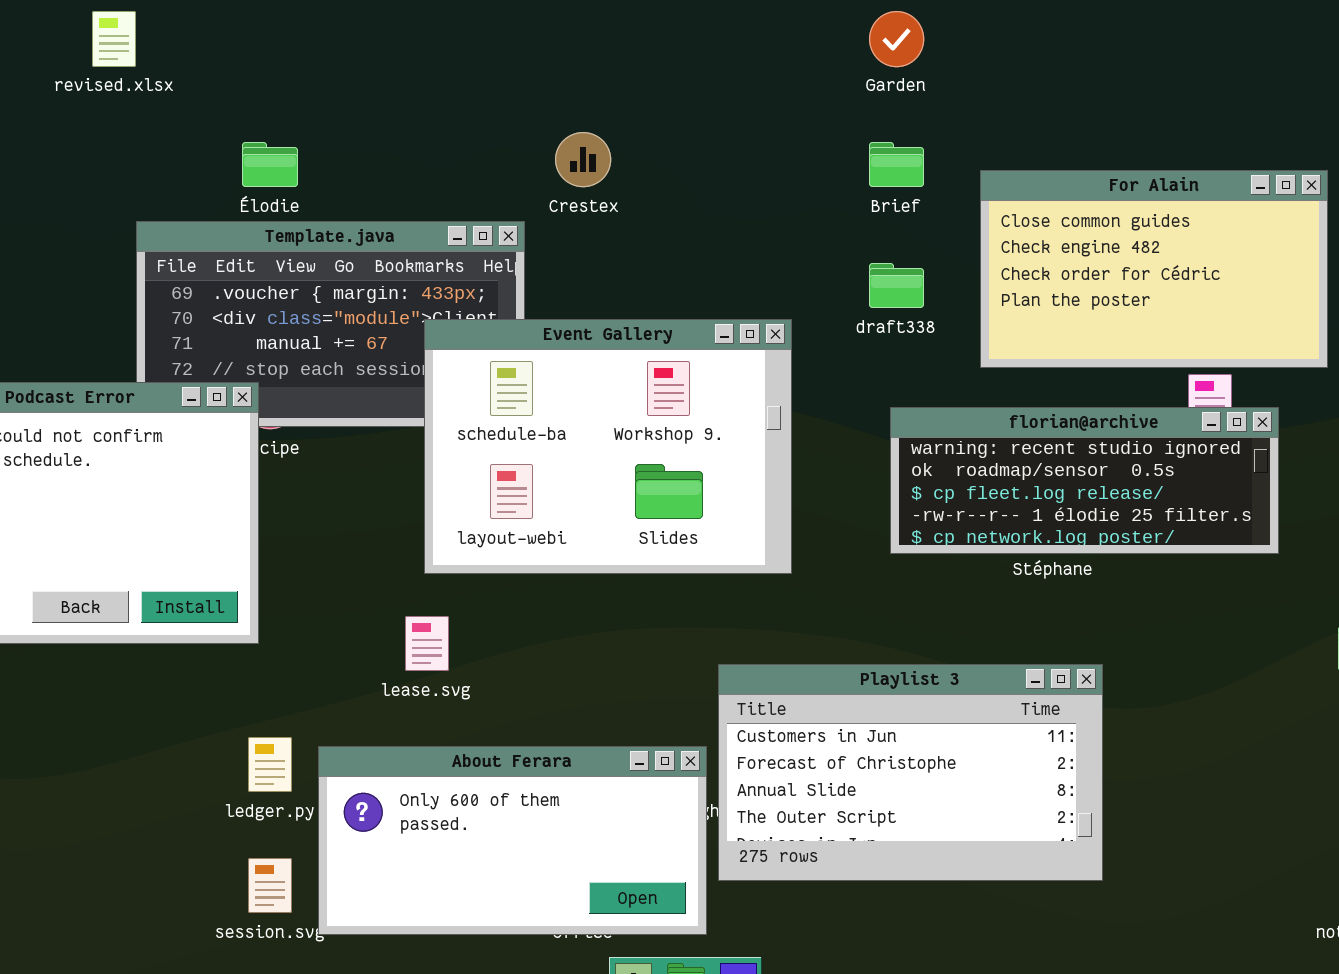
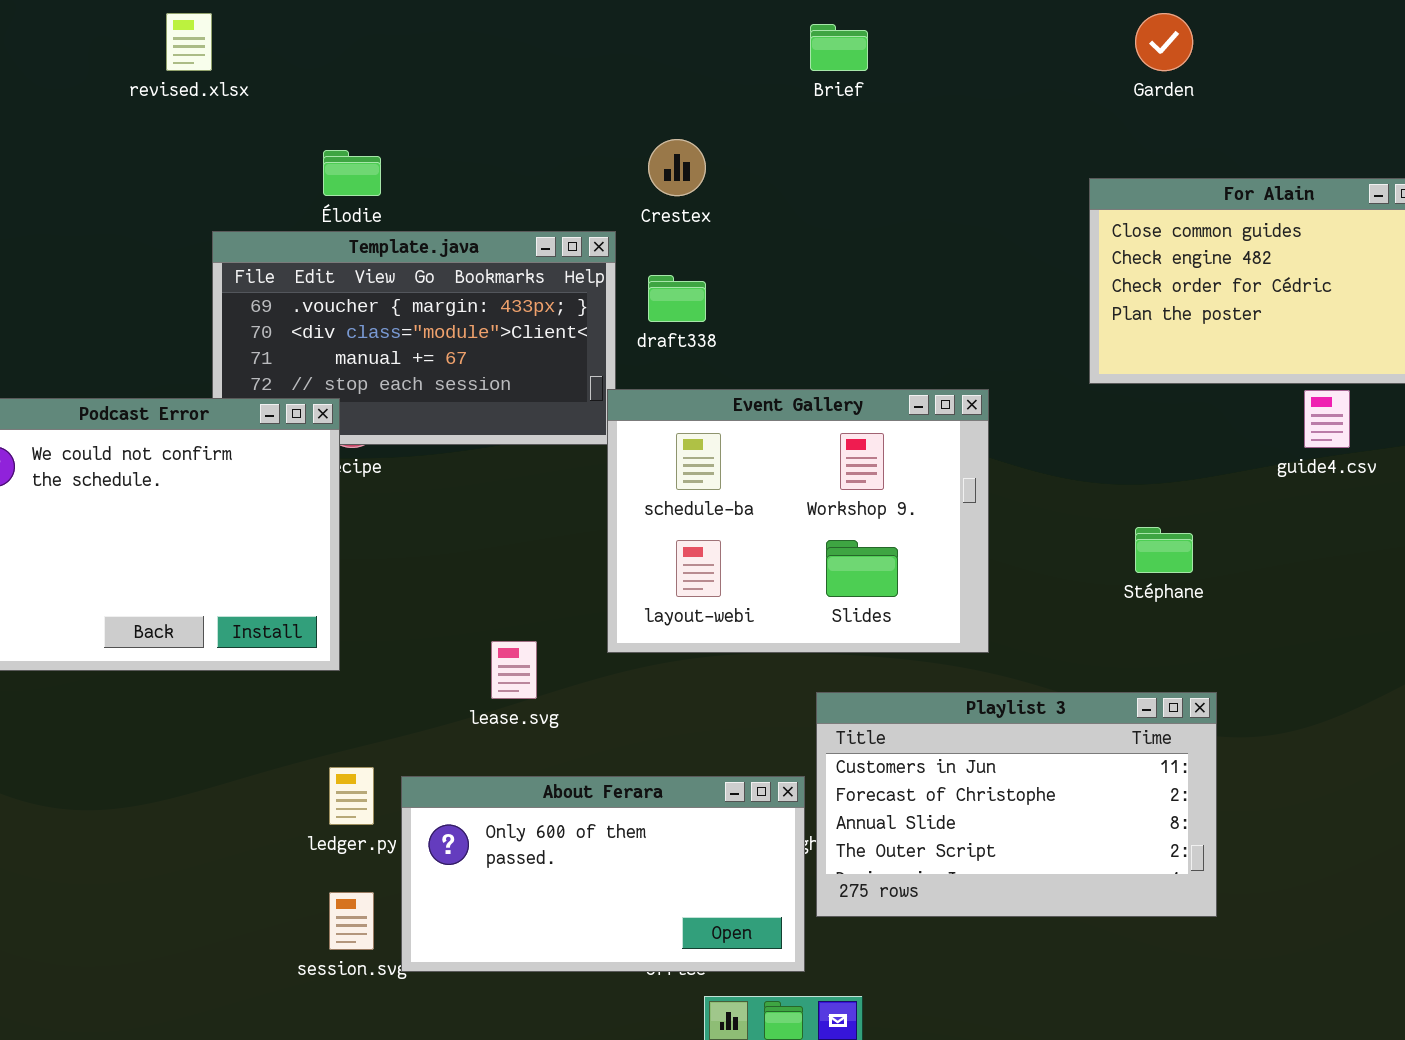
Garden: [869,11,924,67] -> [1135,13,1193,71], moved
Brief: [869,142,924,187] -> [810,24,868,71], moved
draft338: [869,263,924,308] -> [648,275,706,322], moved
Event Gallery: [424,319,792,574] -> [607,389,989,653], moved
florian@archive: [890,407,1279,554] -> none, closed

